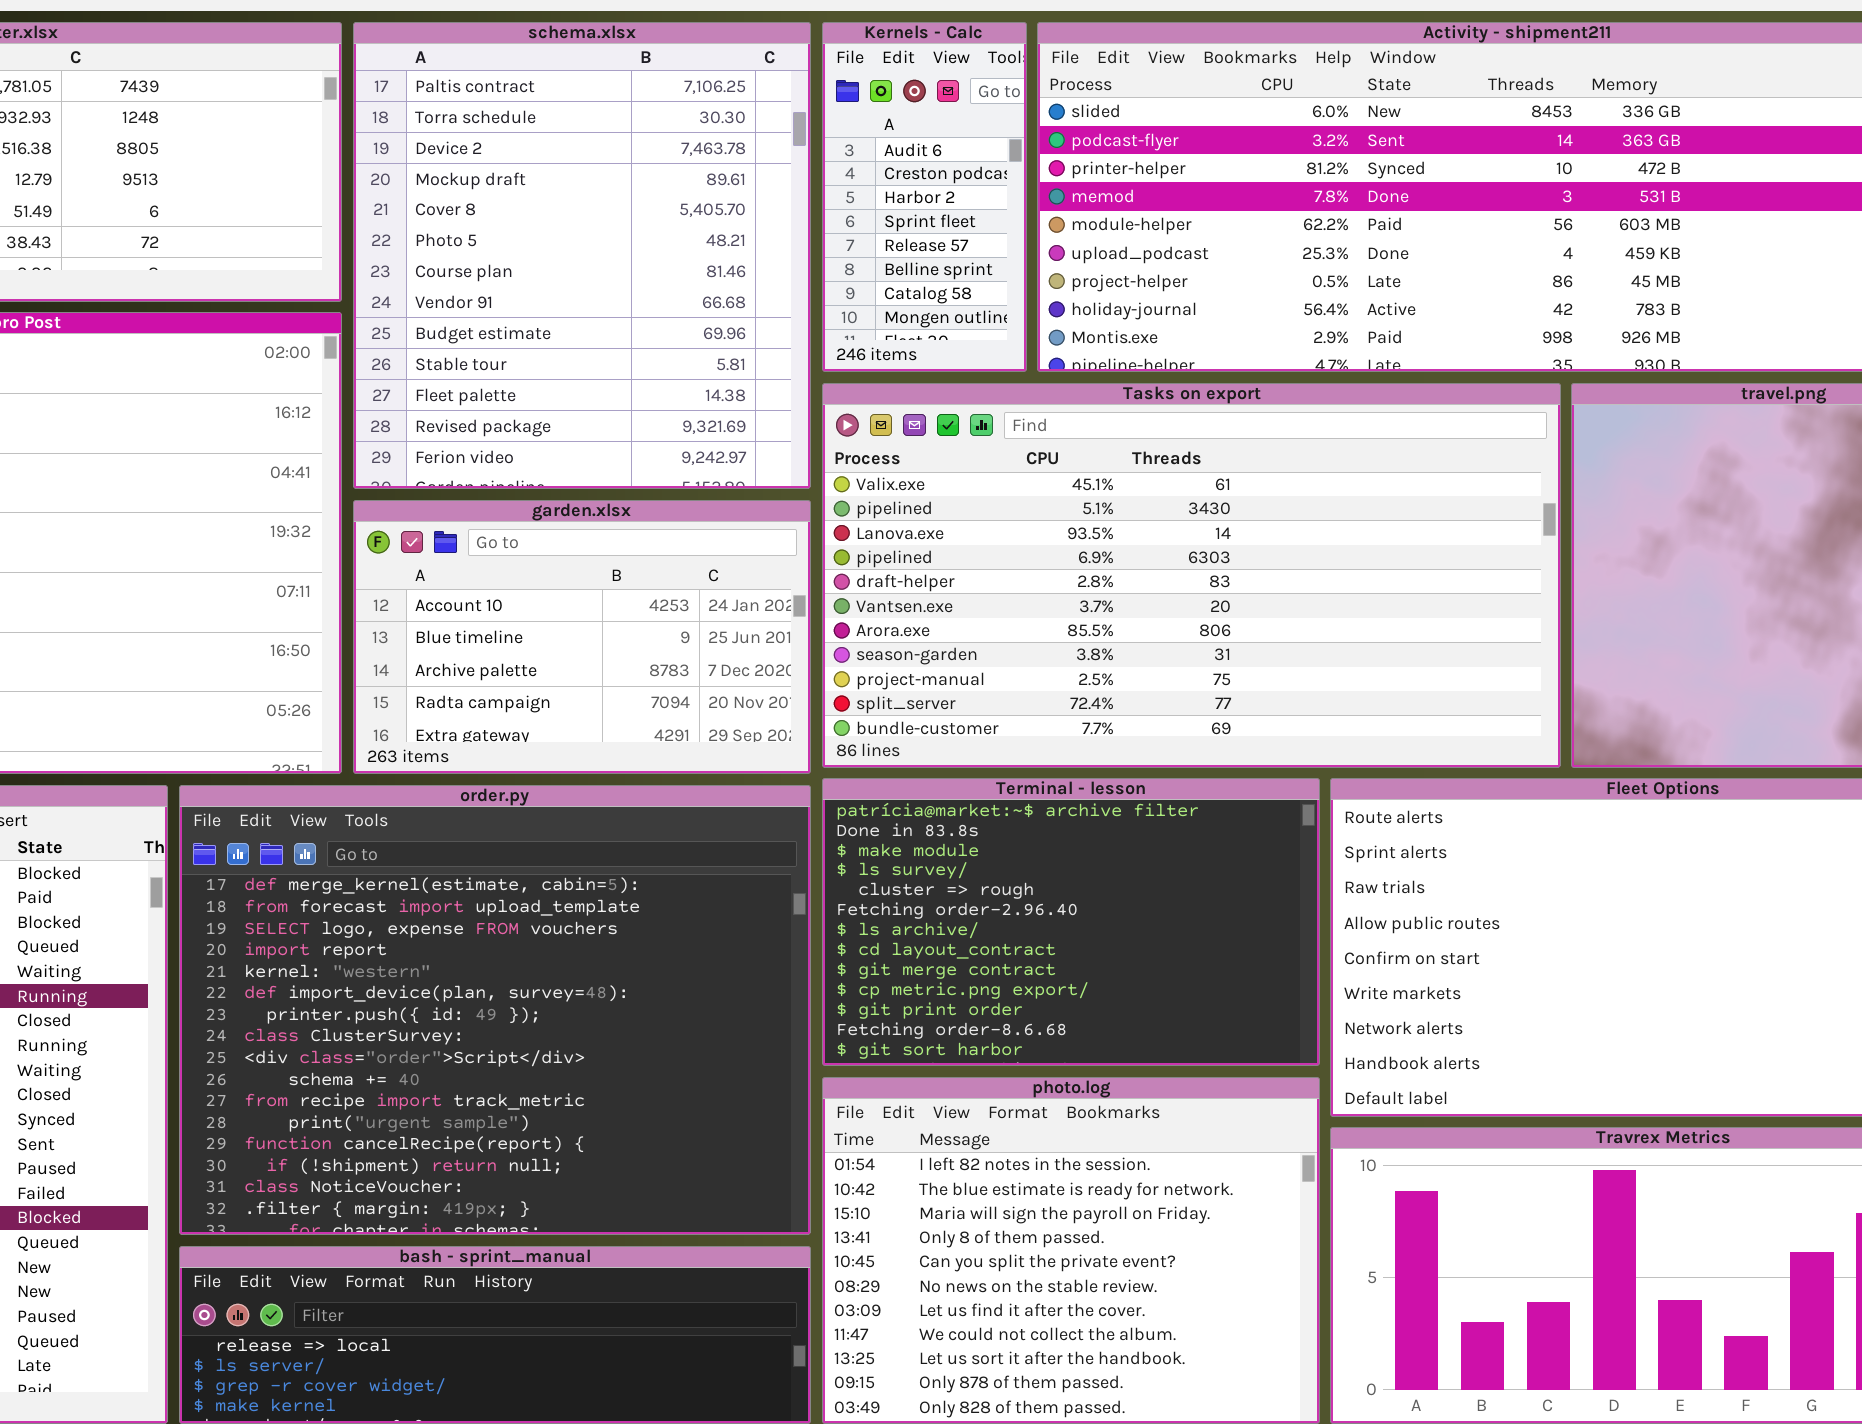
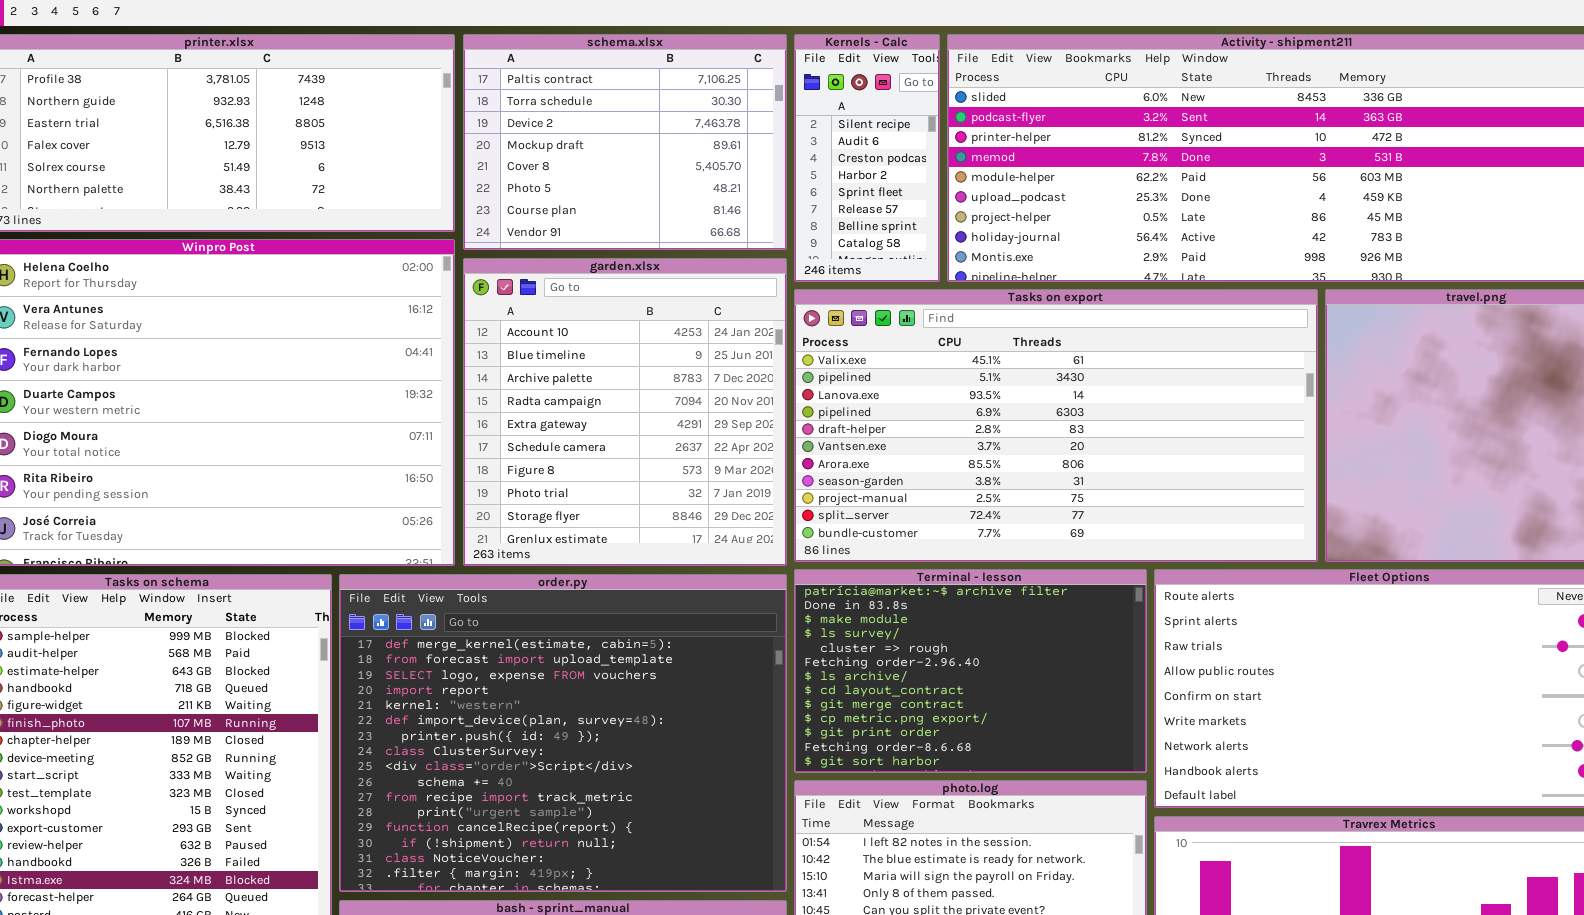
schema.xlsx: [353,22,811,489] -> [463,34,787,250], resized
Kernels - Calc: [822,22,1027,372] -> [794,34,940,282], scrolled up 1 row
garden.xlsx: [353,500,811,774] -> [463,258,787,566], resized

